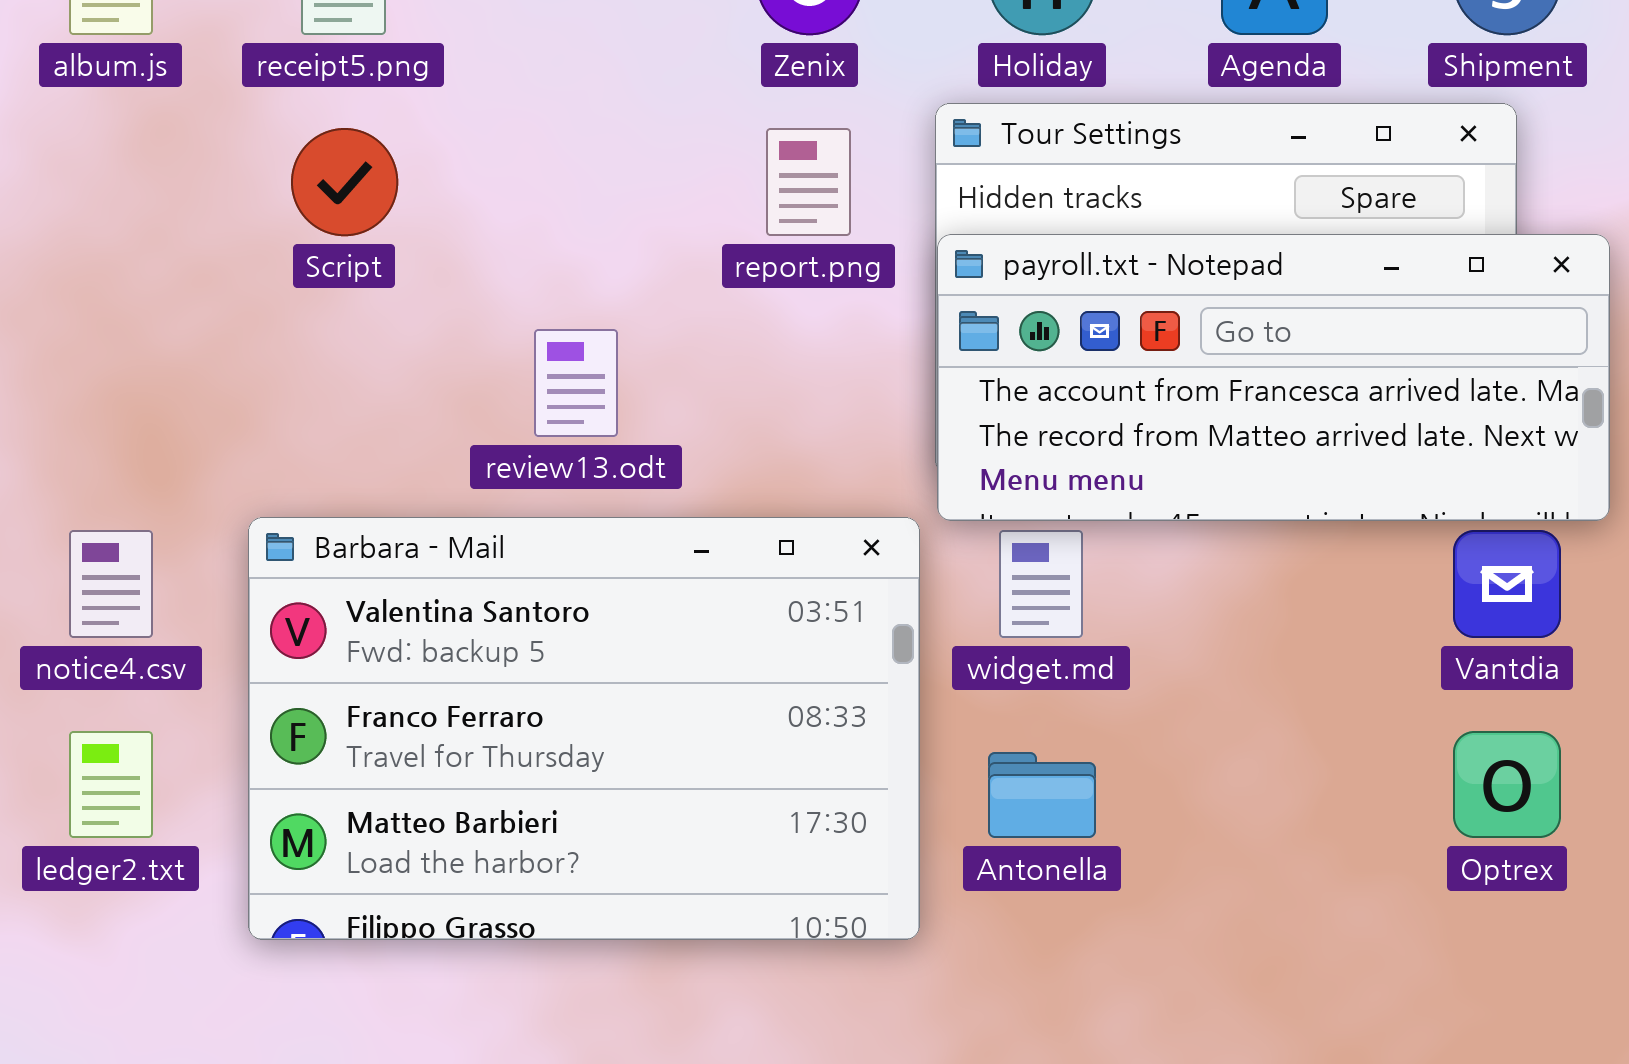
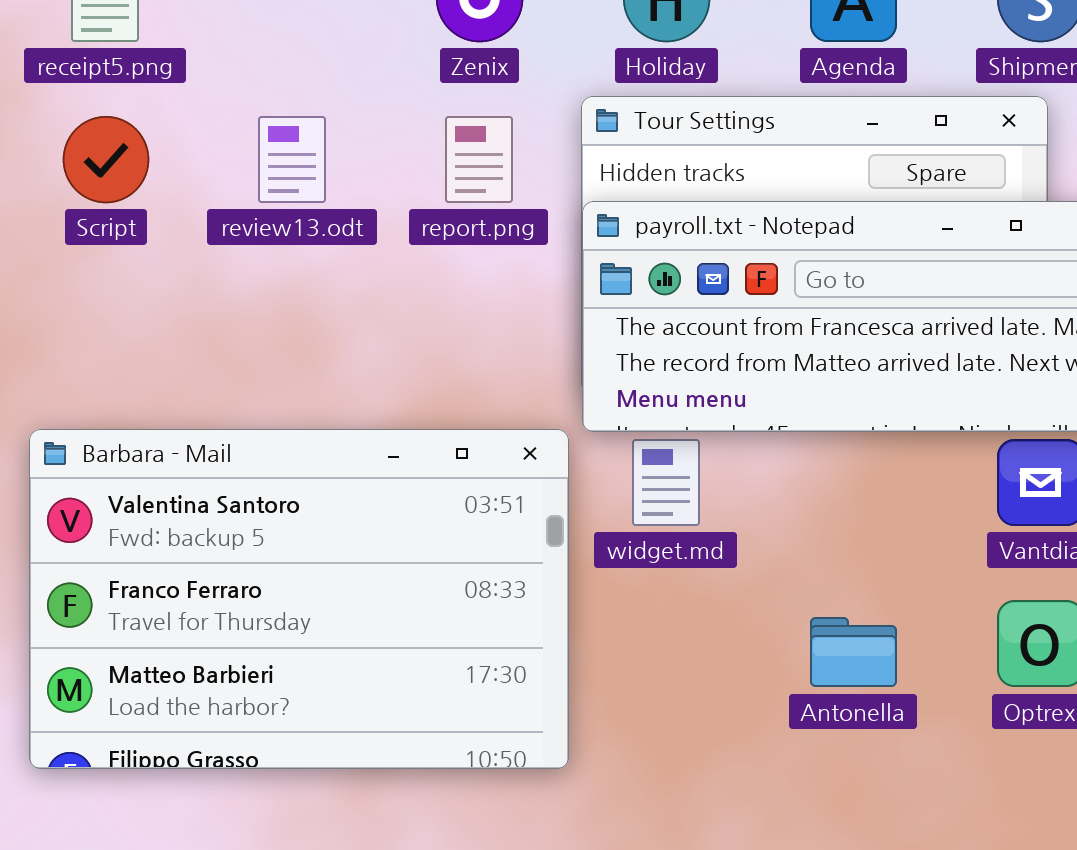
review13.odt: [534,329,618,437] -> [258,116,326,203], moved
Antonella: [988,752,1096,838] -> [810,617,897,687], moved

